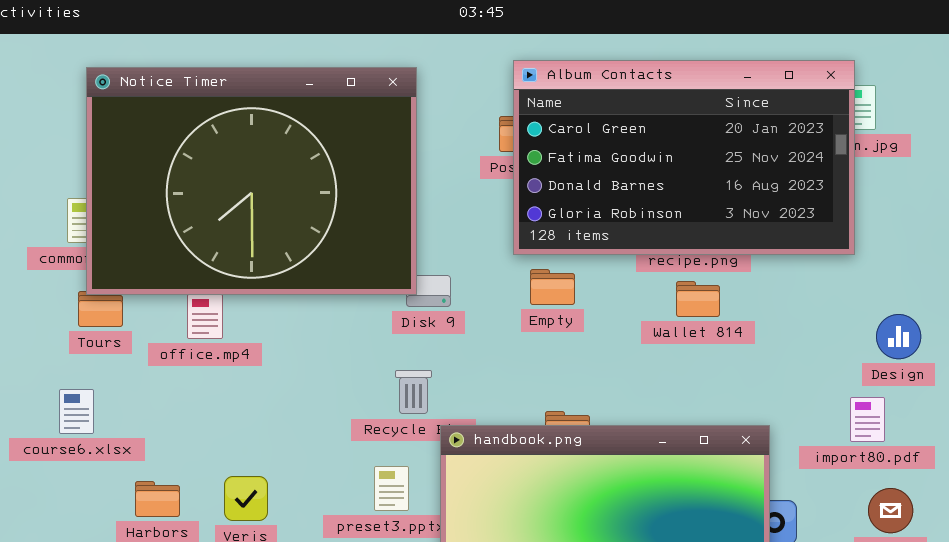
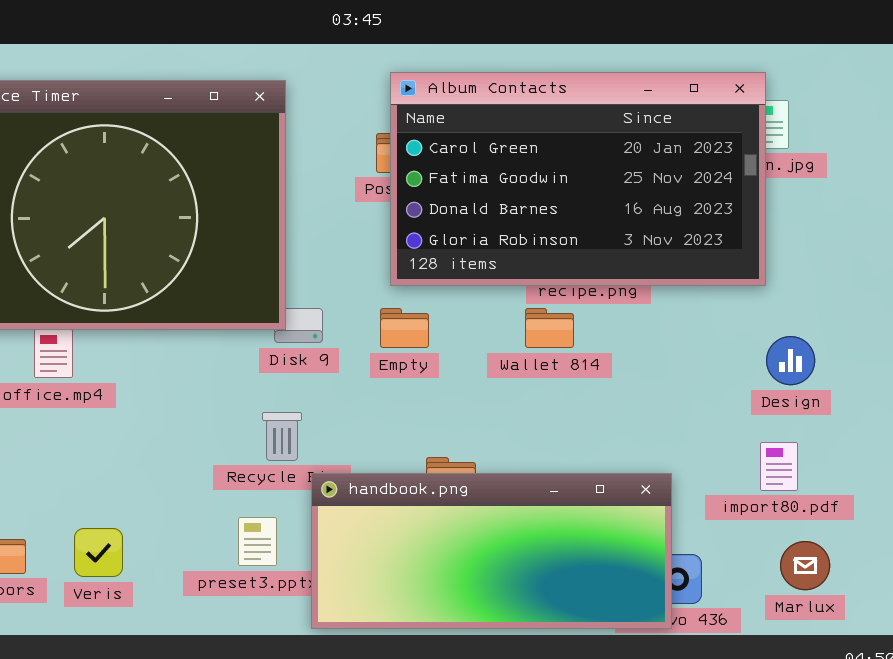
Empty: [530,269,575,305] -> [380,308,429,348], moved
Wallet 814: [676,281,720,317] -> [525,308,574,348], moved
Design: [876,314,921,359] -> [766,336,815,385], moved

